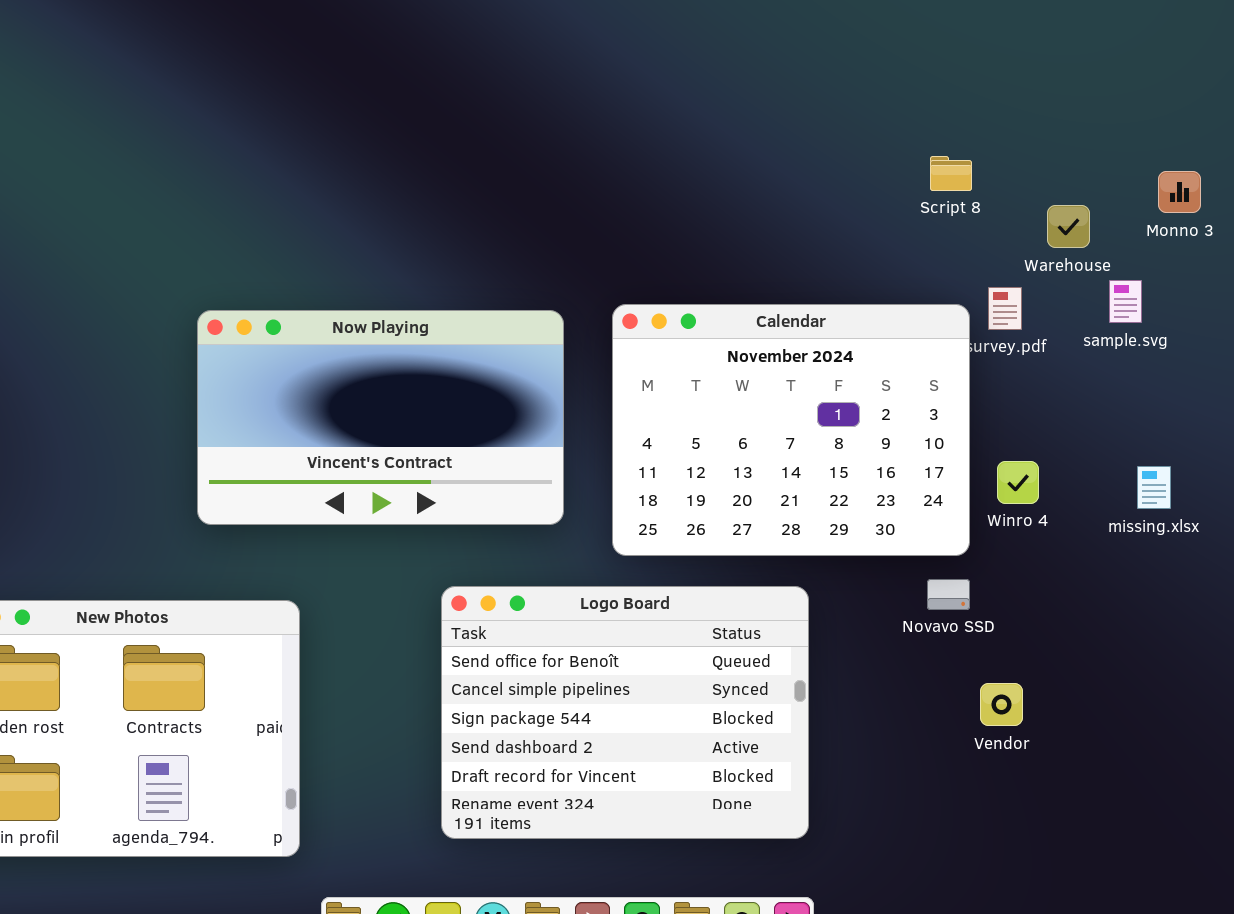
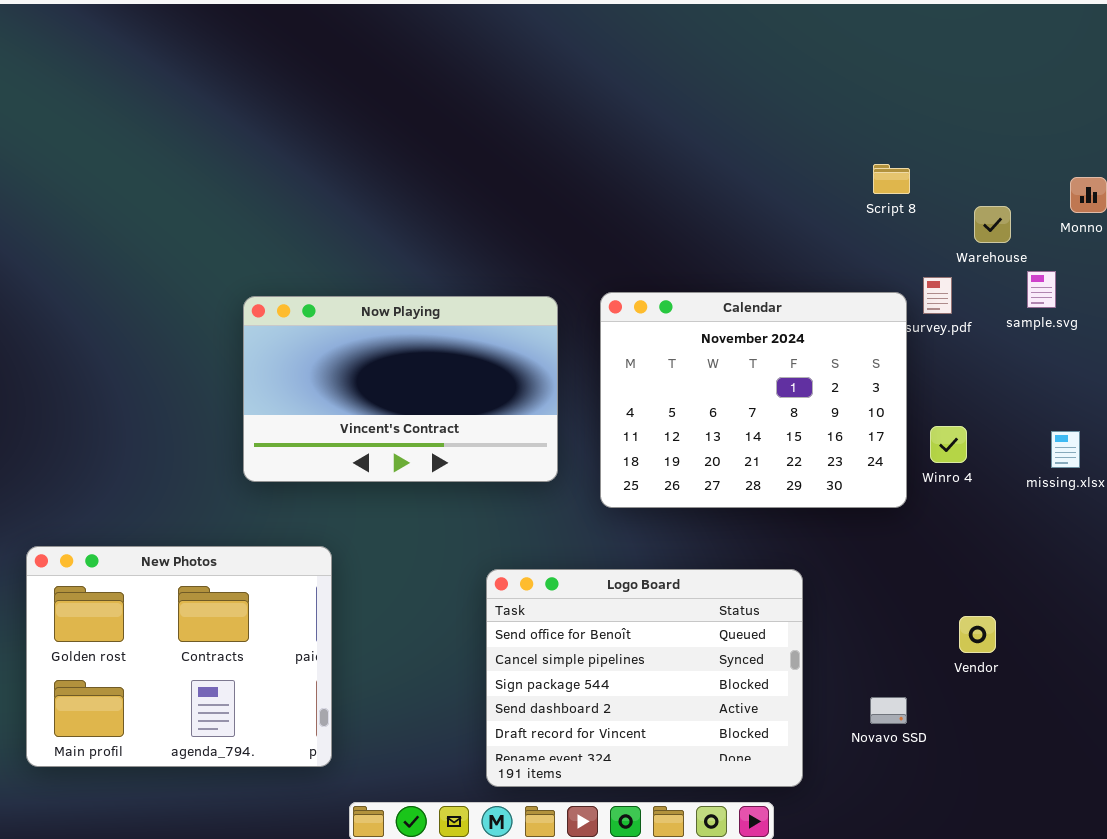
Novavo SSD: [927,579,970,610] -> [870,697,907,724], moved
Logo Board: [441,586,809,839] -> [486,569,803,787], moved
Vendor: [980,683,1023,726] -> [959,616,996,653], moved

